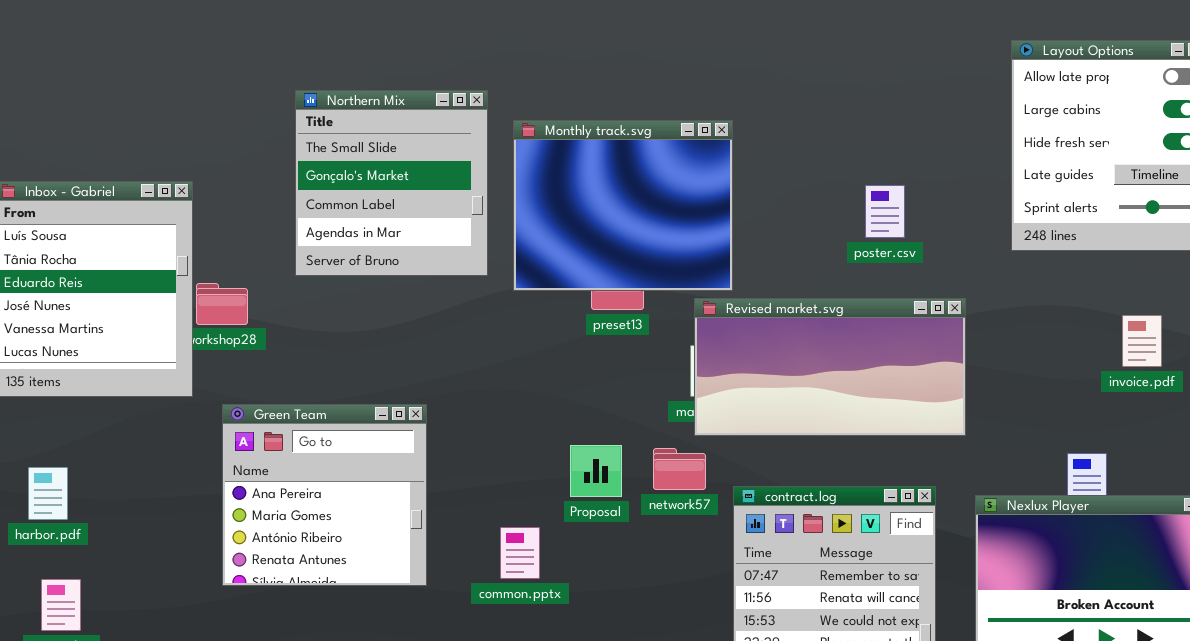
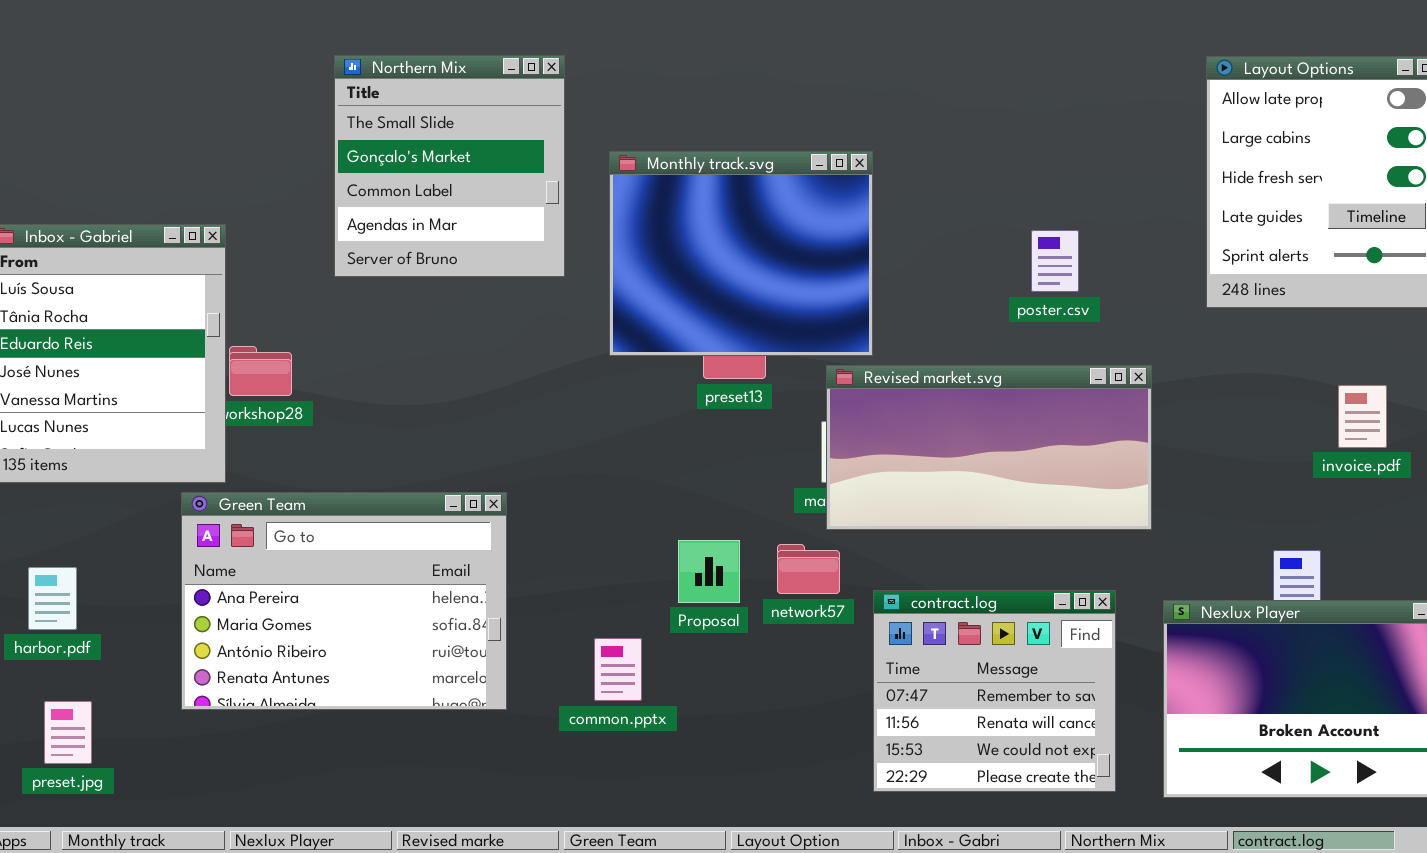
Northern Mix: [295,90,488,276] -> [334,55,565,277], moved
Green Team: [222,404,427,586] -> [181,492,507,710], resized

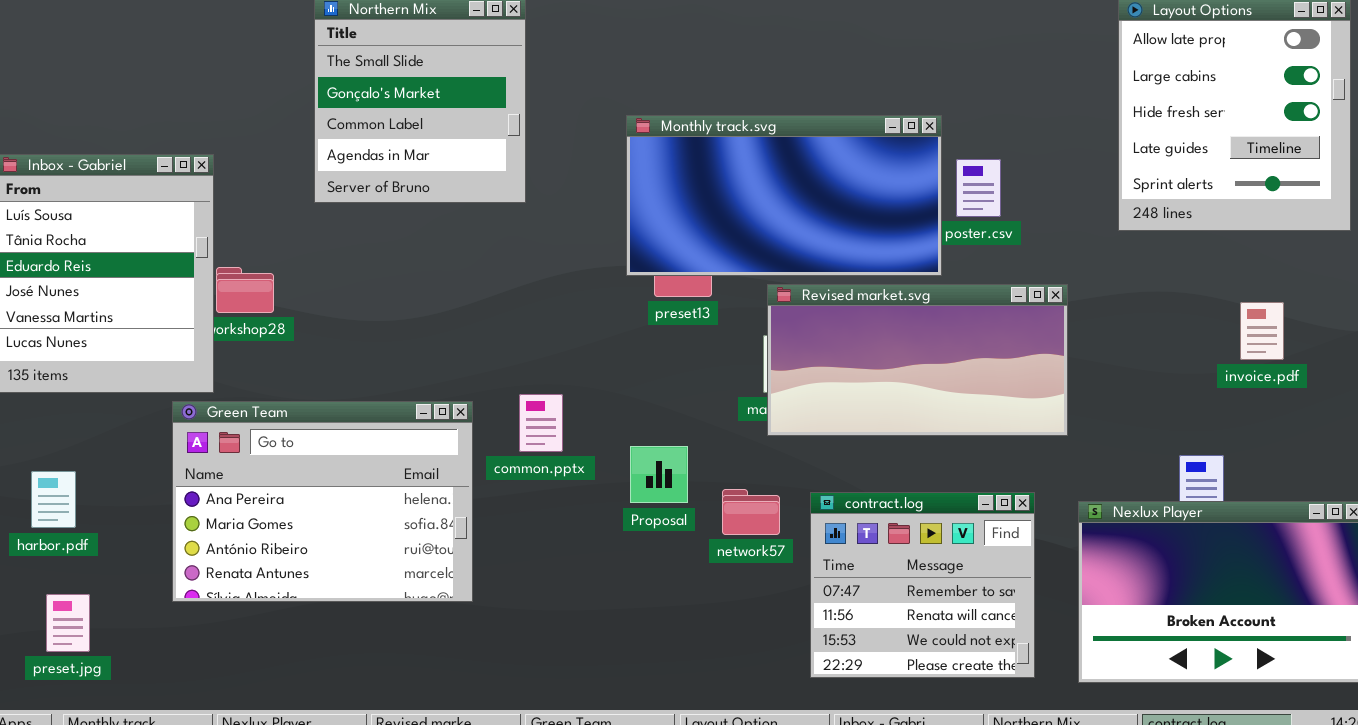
Monthly track.svg: [609,151,873,356] -> [626,115,942,276], moved, resized
network57: [777,544,840,594] -> [722,489,780,535], moved
common.pptx: [594,638,642,701] -> [519,394,563,452], moved

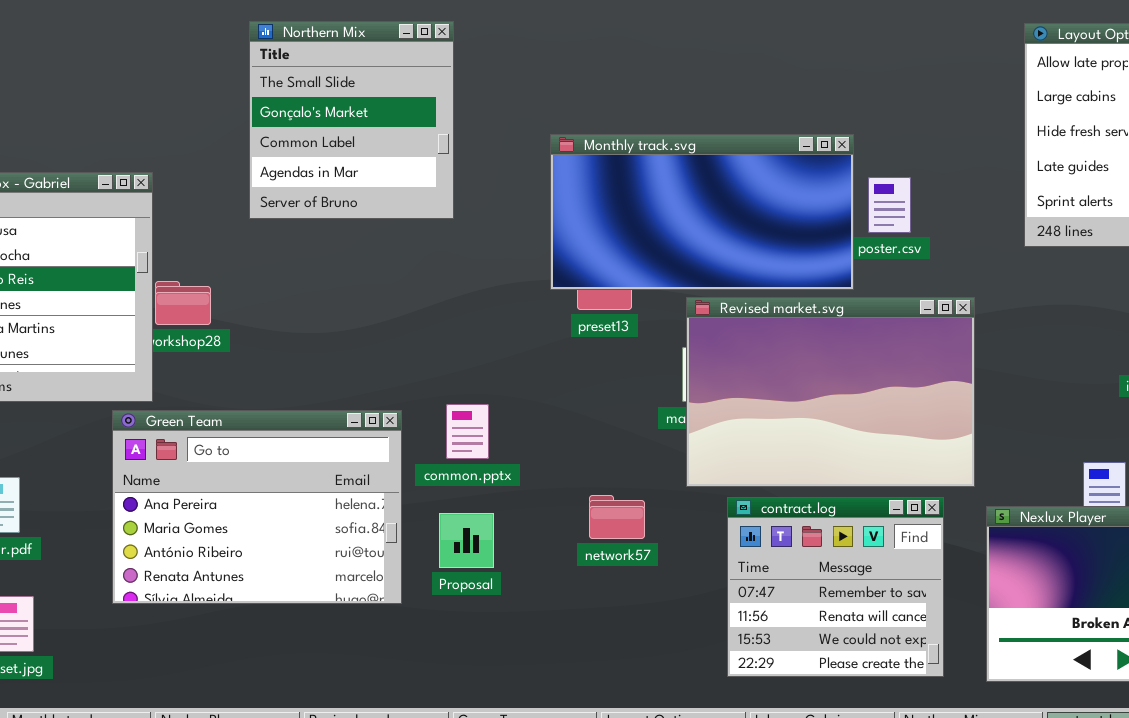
Revised market.svg: [767,284,1068,436] -> [686,297,975,487], resized
Proposal: [630,446,688,503] -> [439,513,494,568], moved
network57: [722,489,780,535] -> [589,495,645,539], moved

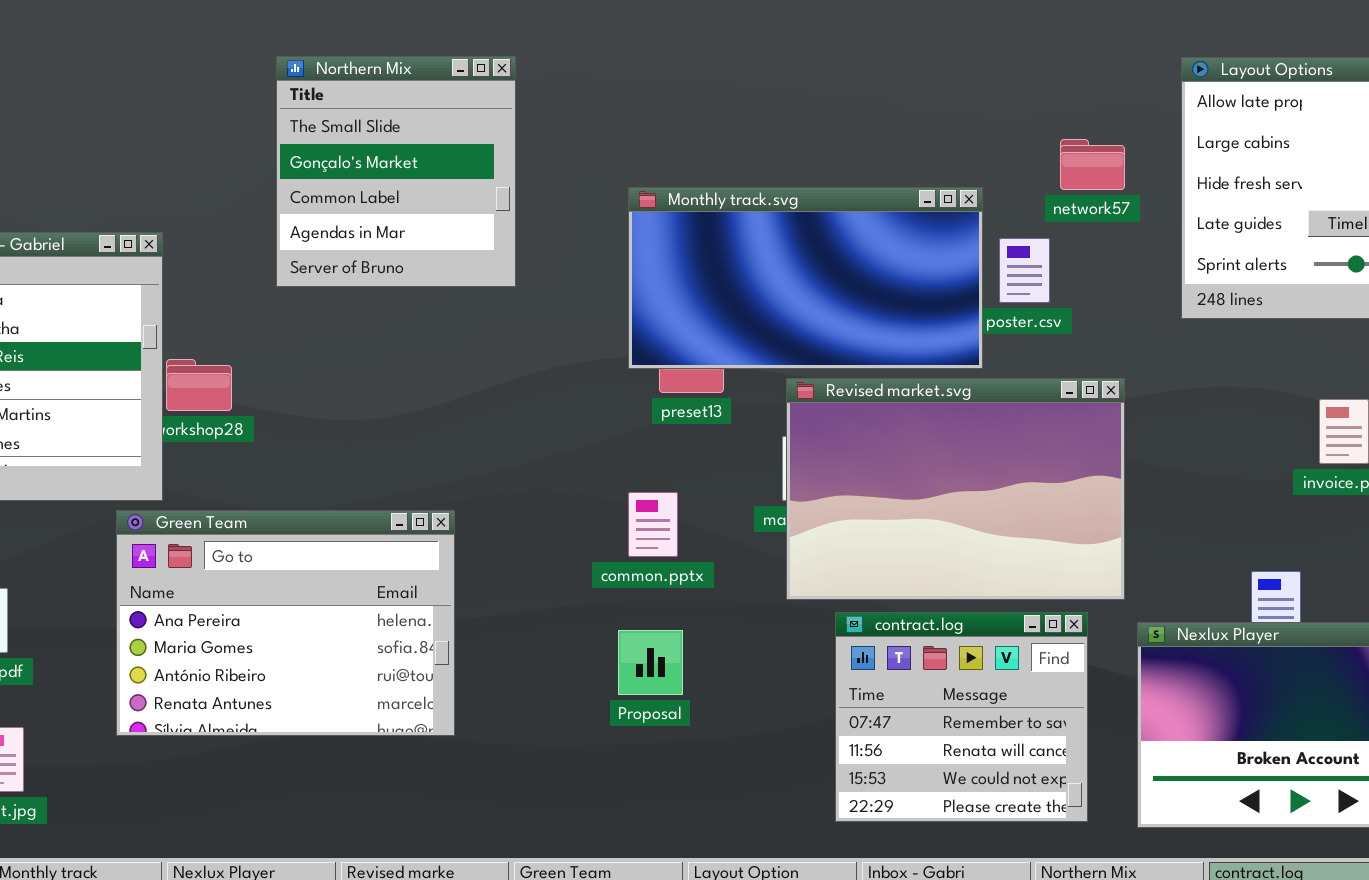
common.pptx: [446,404,489,459] -> [628,492,678,557], moved
network57: [589,495,645,539] -> [1060,139,1125,190], moved
Proposal: [439,513,494,568] -> [618,630,683,695], moved

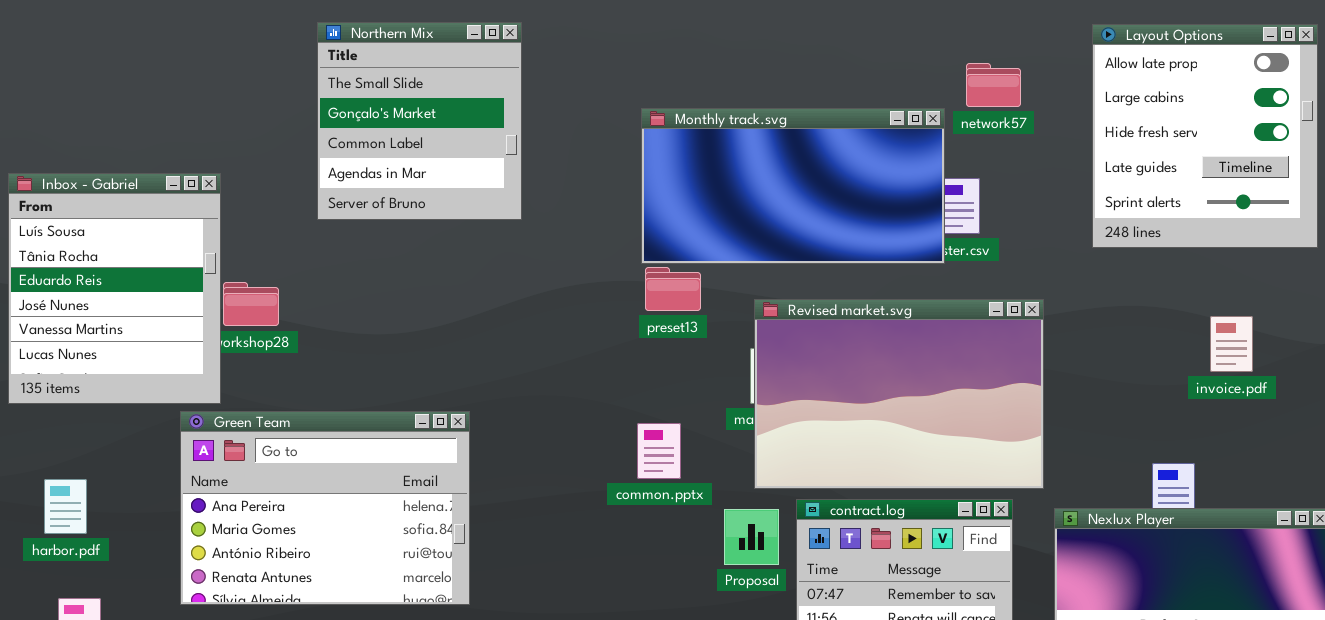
network57: [1060,139,1125,190] -> [966,63,1021,107], moved
Monthly track.svg: [628,187,983,369] -> [641,108,945,264], moved
common.pptx: [628,492,678,557] -> [637,423,681,479], moved
Proposal: [618,630,683,695] -> [724,509,779,565], moved

